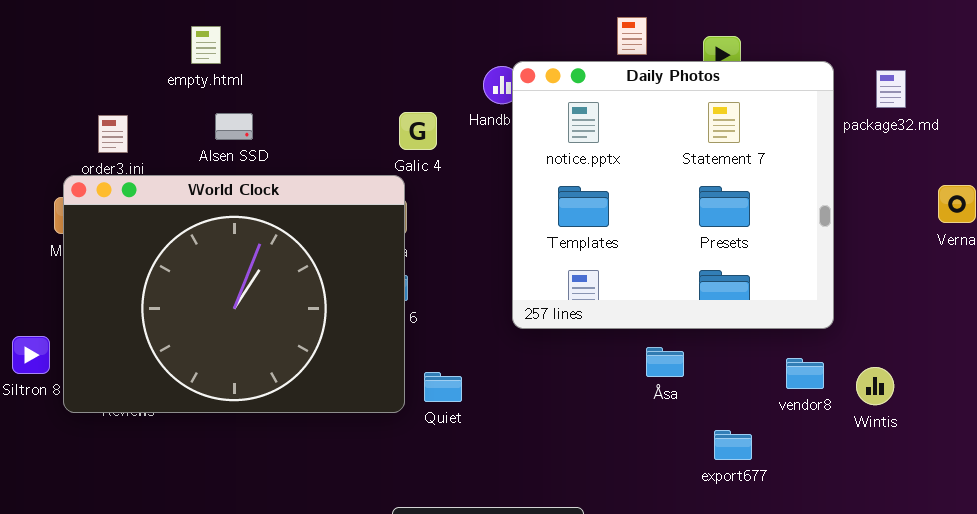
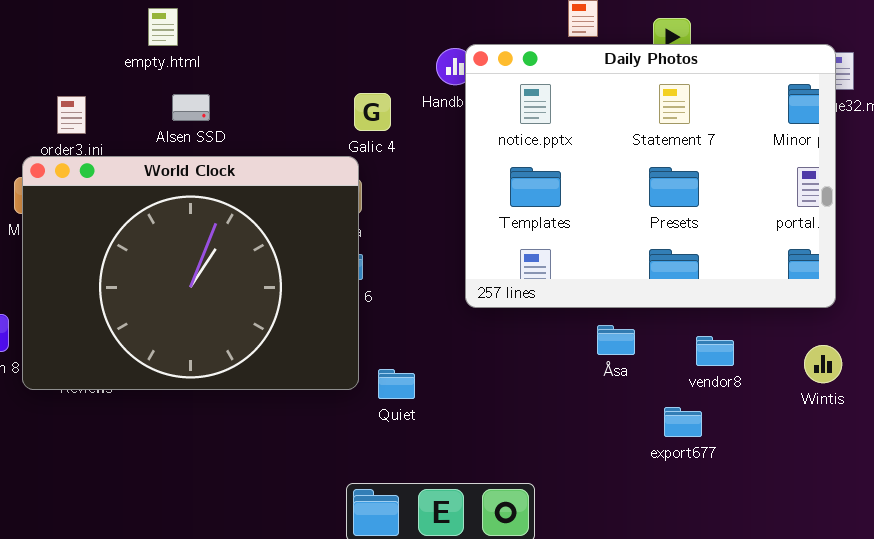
Daily Photos: [512,61,834,329] -> [465,44,836,308], resized
vendor8: [786,358,824,389] -> [696,336,734,366], moved
Quiet: [424,372,462,402] -> [378,369,415,399], moved

